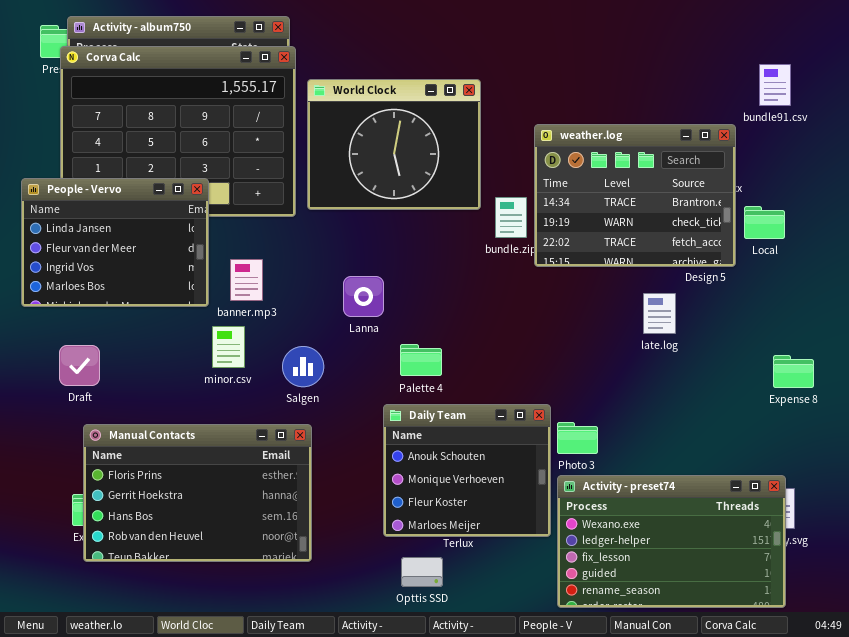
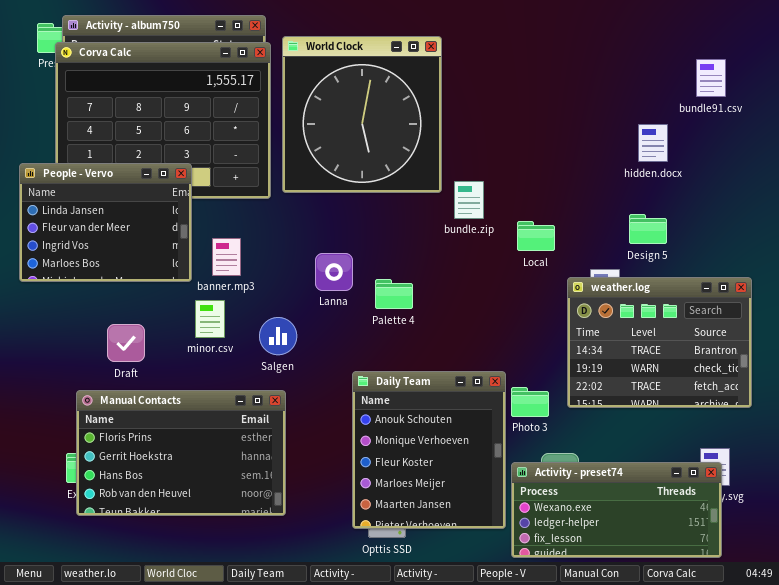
World Clock: [307,79,481,210] -> [282,36,442,193], resized
weather.log: [534,124,736,267] -> [567,277,752,408], moved
Local: [744,206,785,239] -> [517,221,555,251], moved
Palette 4: [400,344,442,376] -> [375,279,413,309], moved
Draft: [59,345,100,386] -> [107,324,145,362], moved
Daily Team: [383,404,551,537] -> [352,371,506,529], resized
Activity - preset74: [557,475,786,608] -> [511,462,722,558], resized

